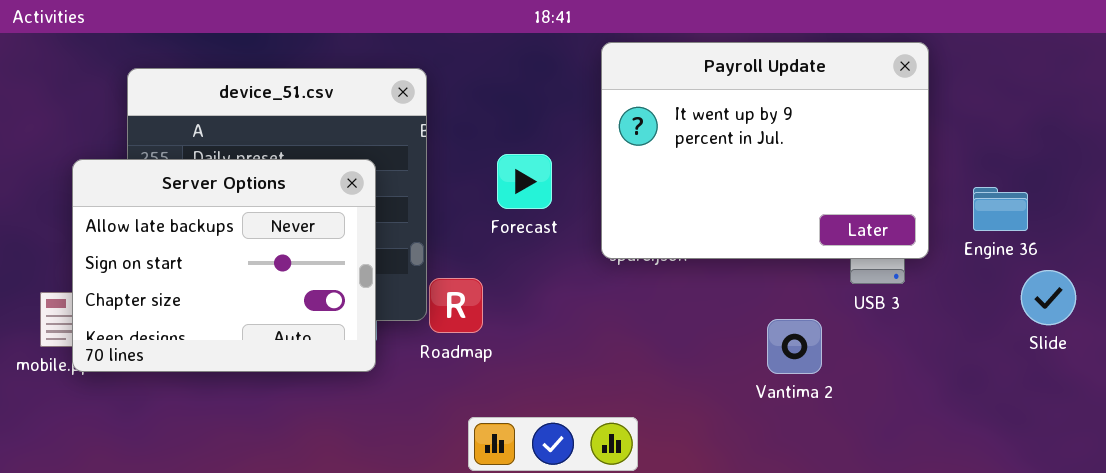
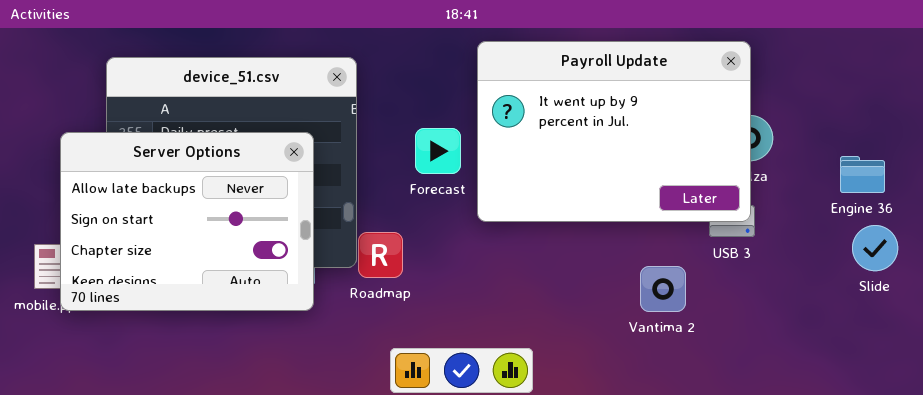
Payroll Update: [601,42,929,259] -> [477,41,751,222], moved
Engine 36: [973,187,1028,231] -> [840,156,885,193], moved

